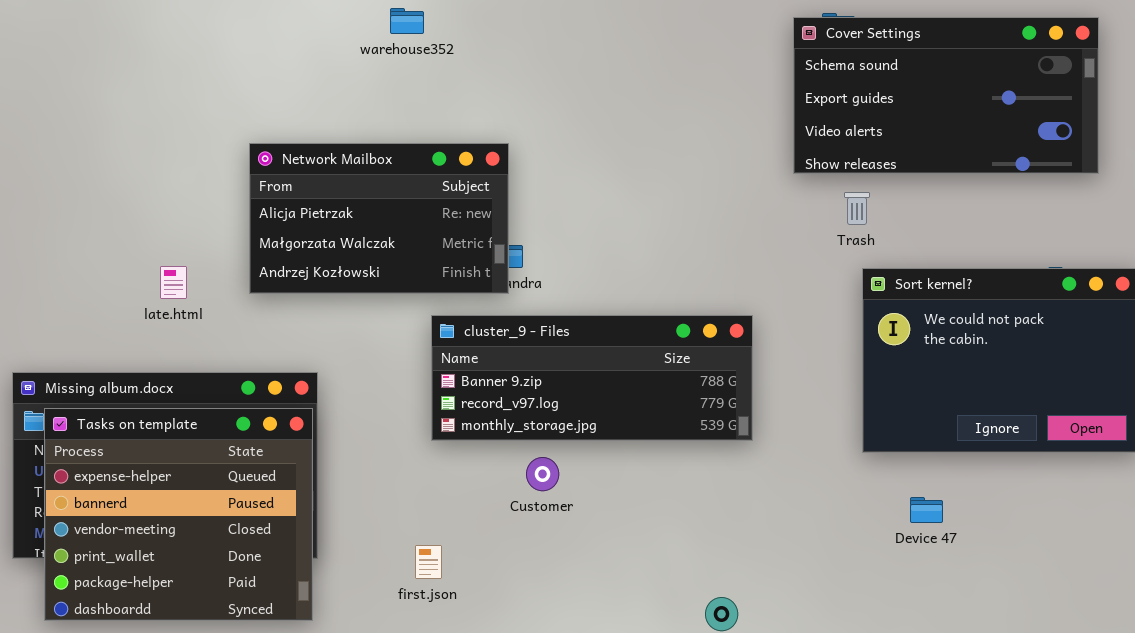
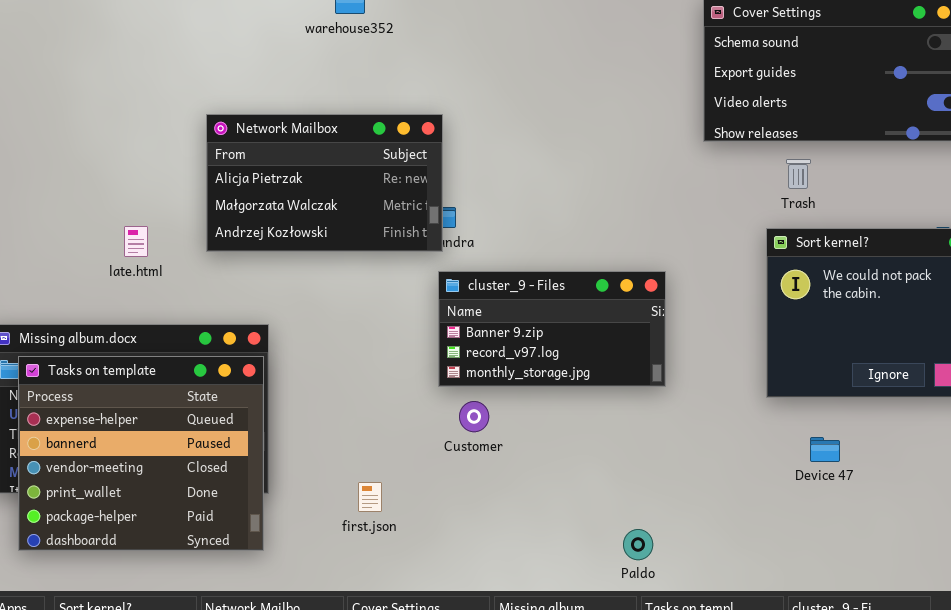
Trash: [844,192,870,225] -> [786,159,811,189], moved
cluster_9 - Files: [431,315,753,441] -> [438,271,666,387], resized

